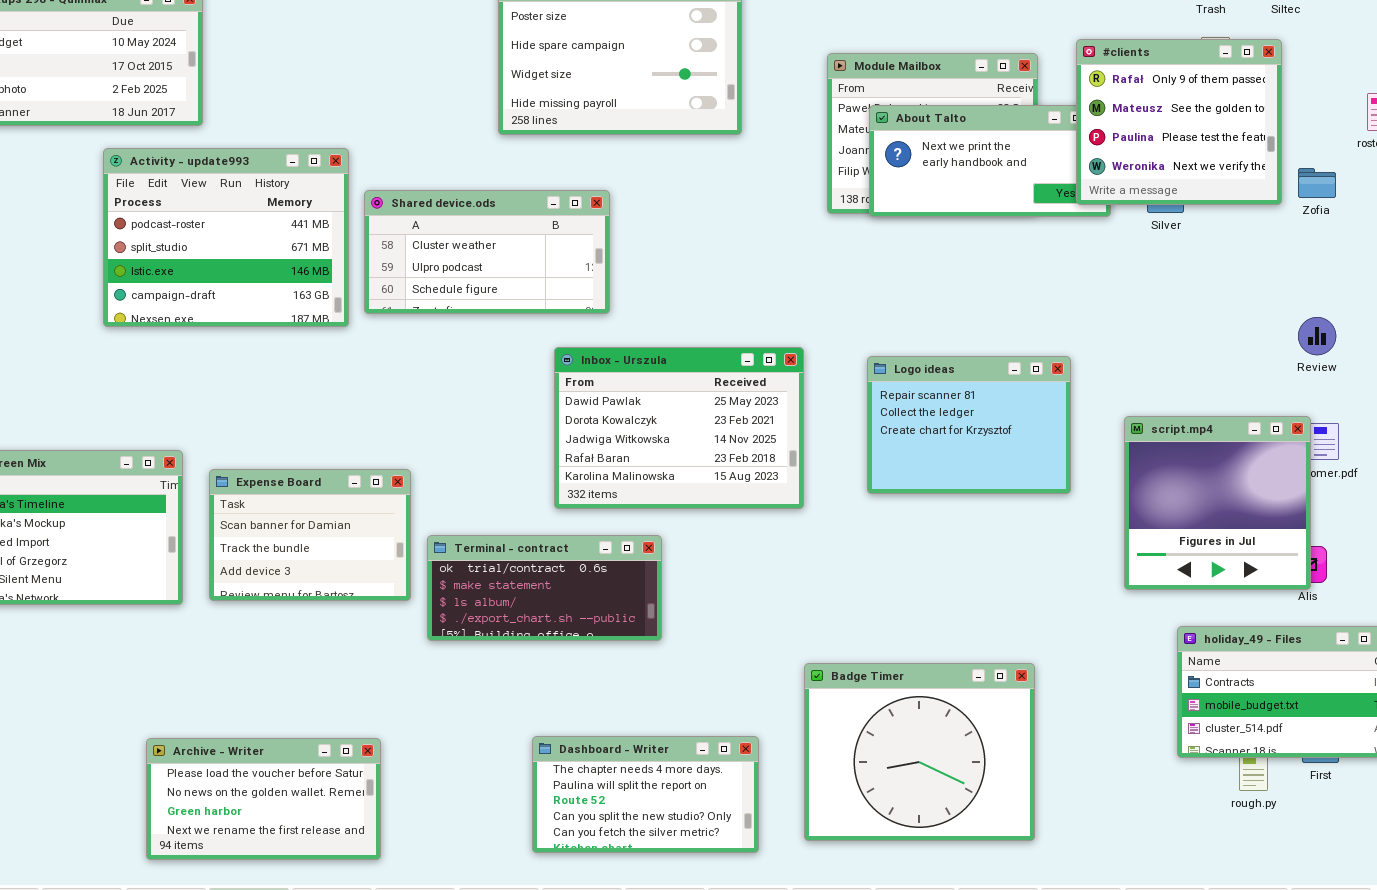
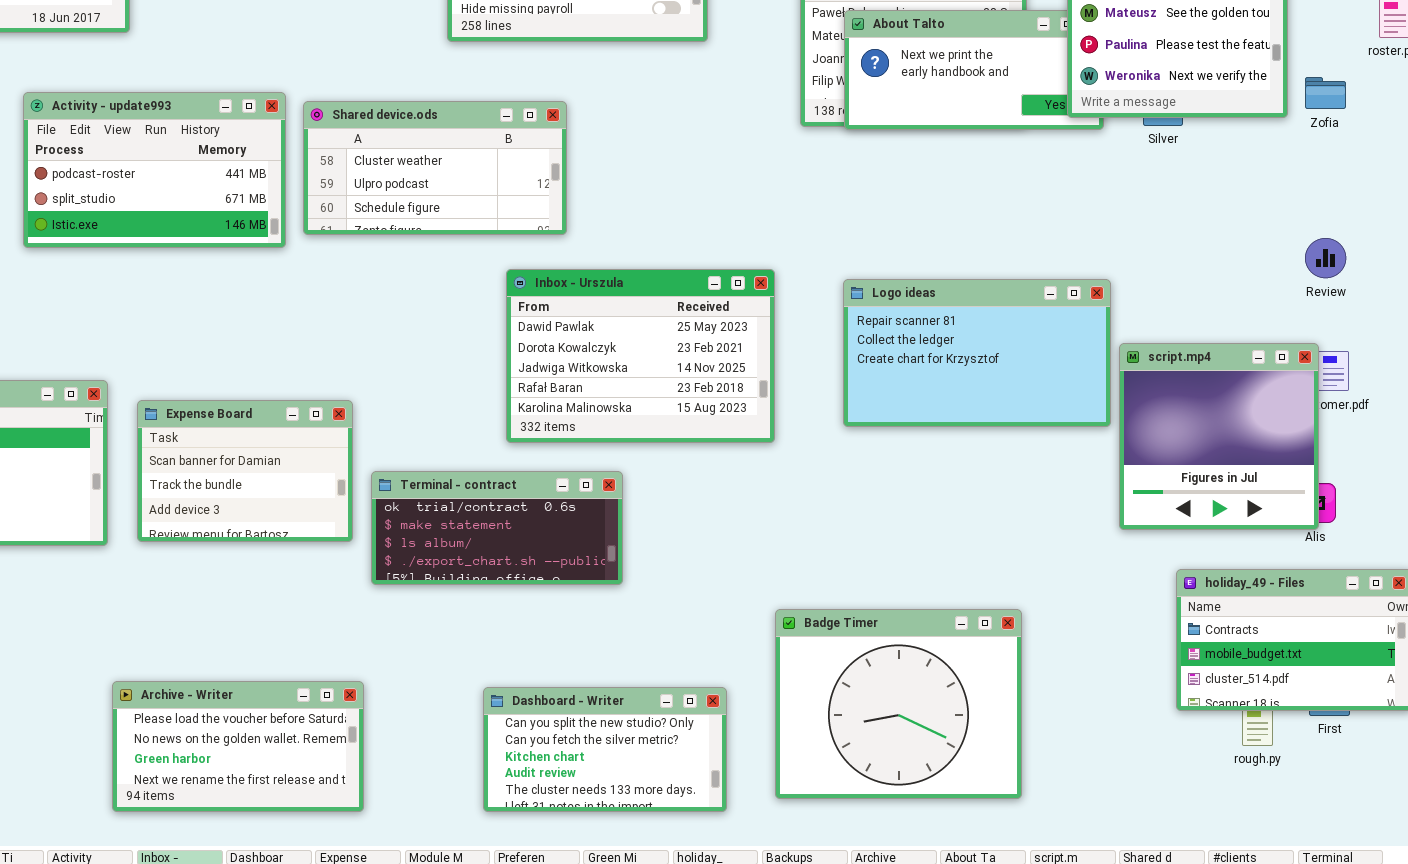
Activity - update993: [103,148,349,327] -> [23,92,286,248], resized
Logo ideas: [867,356,1071,494] -> [843,279,1111,427], resized
Dashboard - Writer: [532,736,759,853] -> [483,687,727,812], scrolled down 3 rows
Archive - Writer: [146,738,381,860] -> [112,681,364,812], moved

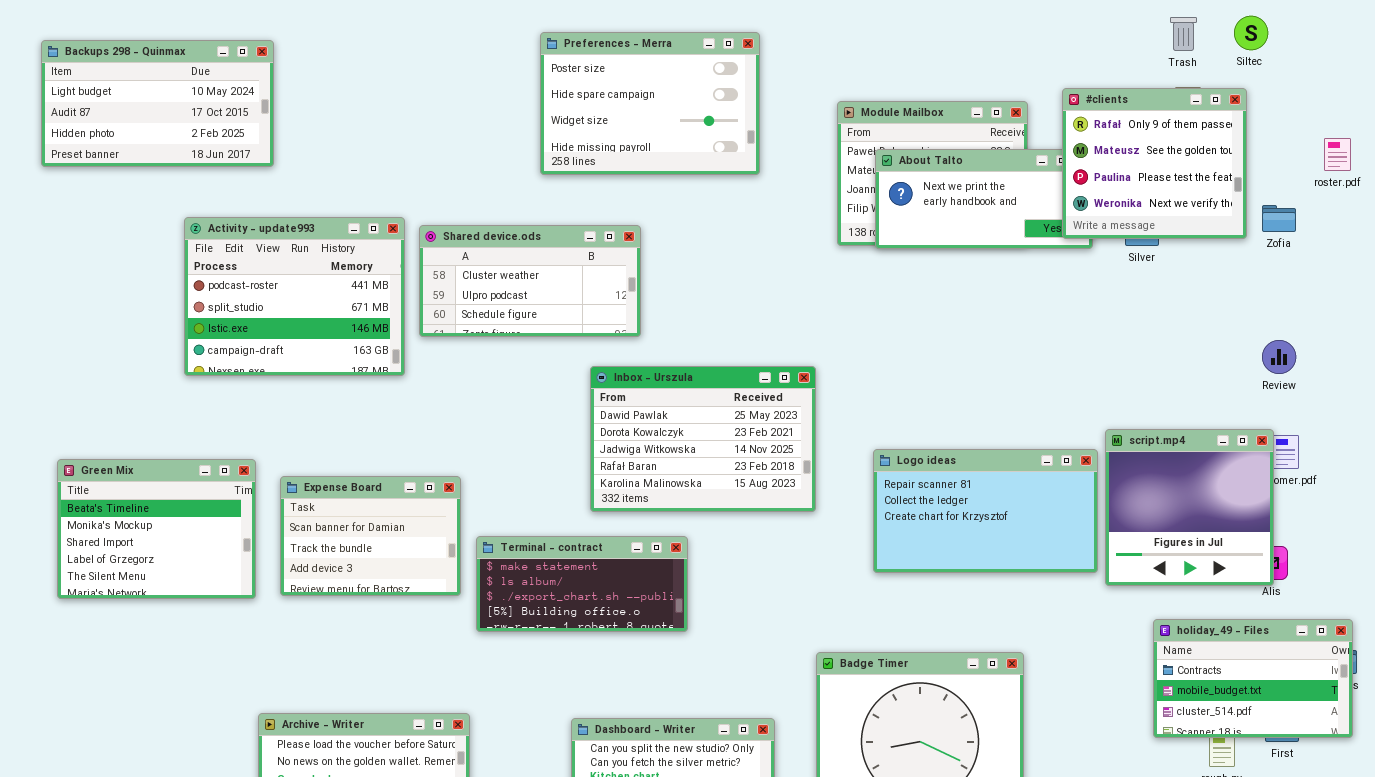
Activity - update993: [23,92,286,248] -> [184,217,405,376], resized
Logo ideas: [843,279,1111,427] -> [873,449,1098,573], moved
Terminal - contract: [371,471,623,585] -> [476,536,688,632], scrolled down 1 row

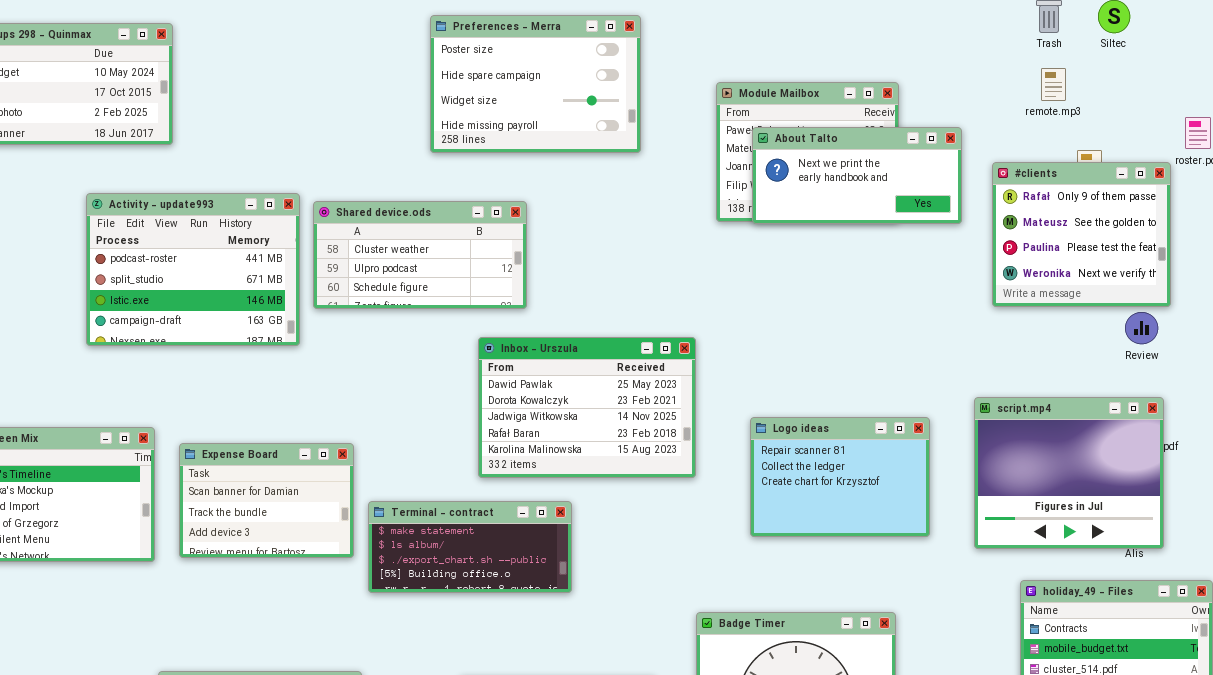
#clients: [1062,88,1247,239] -> [992,162,1171,307], moved
script.mp4: [1105,429,1274,586] -> [974,397,1164,549], resized
Logo ideas: [873,449,1098,573] -> [750,417,930,537], resized

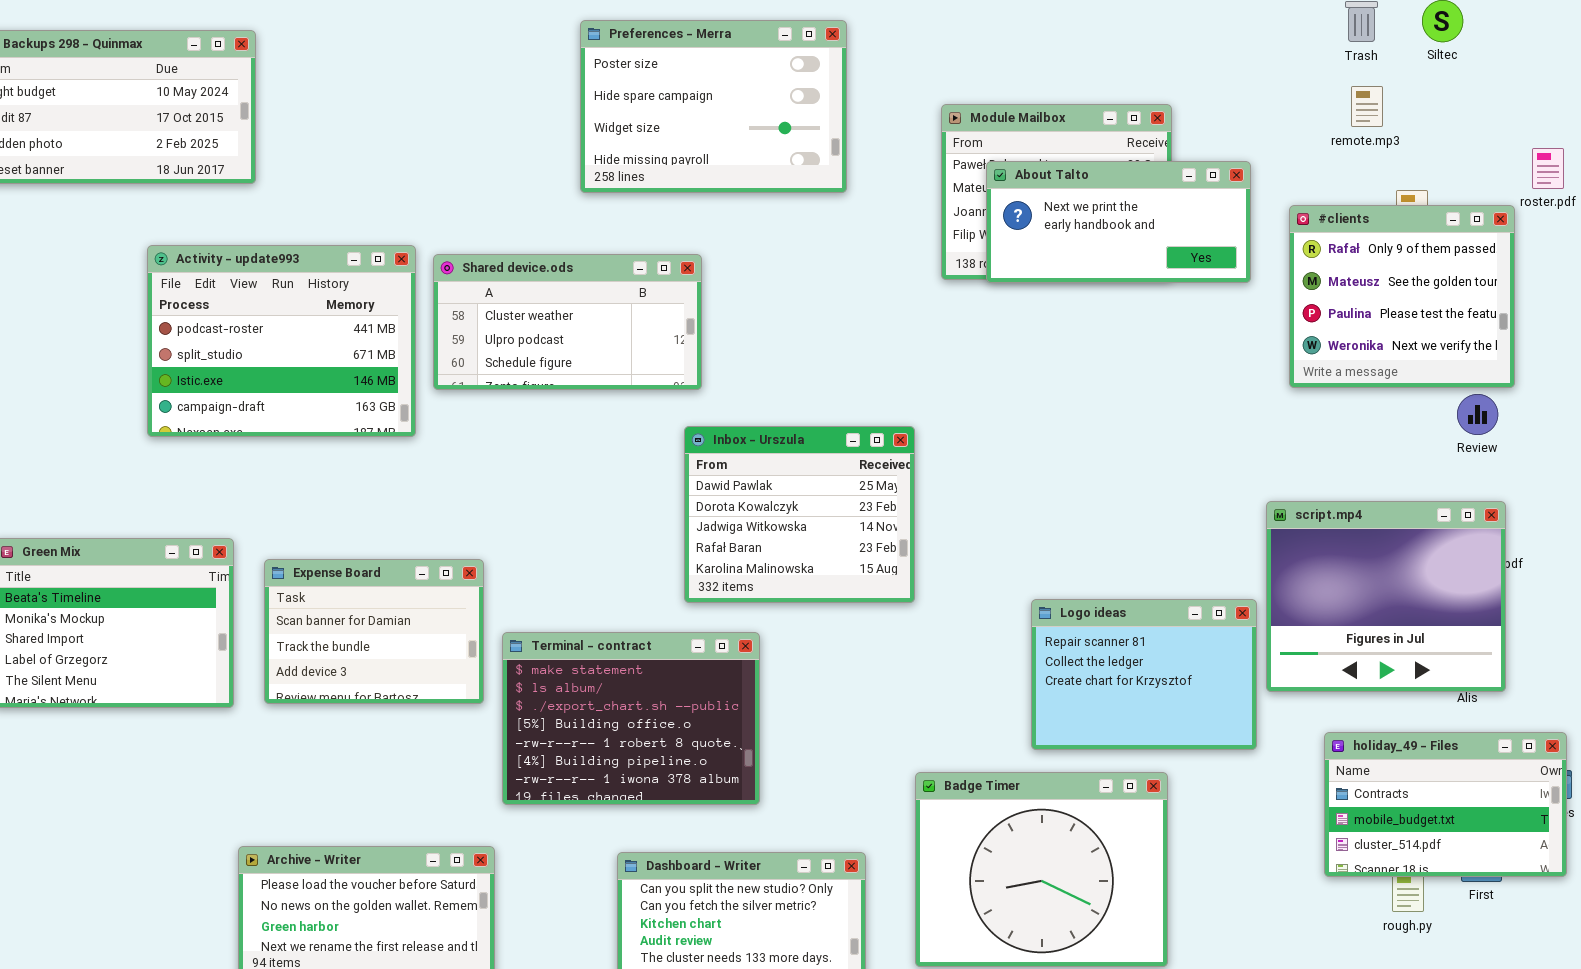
Inbox - Urszula: [478,337,696,478] -> [684,426,915,603], resized
Logo ideas: [750,417,930,537] -> [1031,599,1257,750], moved
Terminal - contract: [368,501,572,593] -> [502,632,760,805], resized

